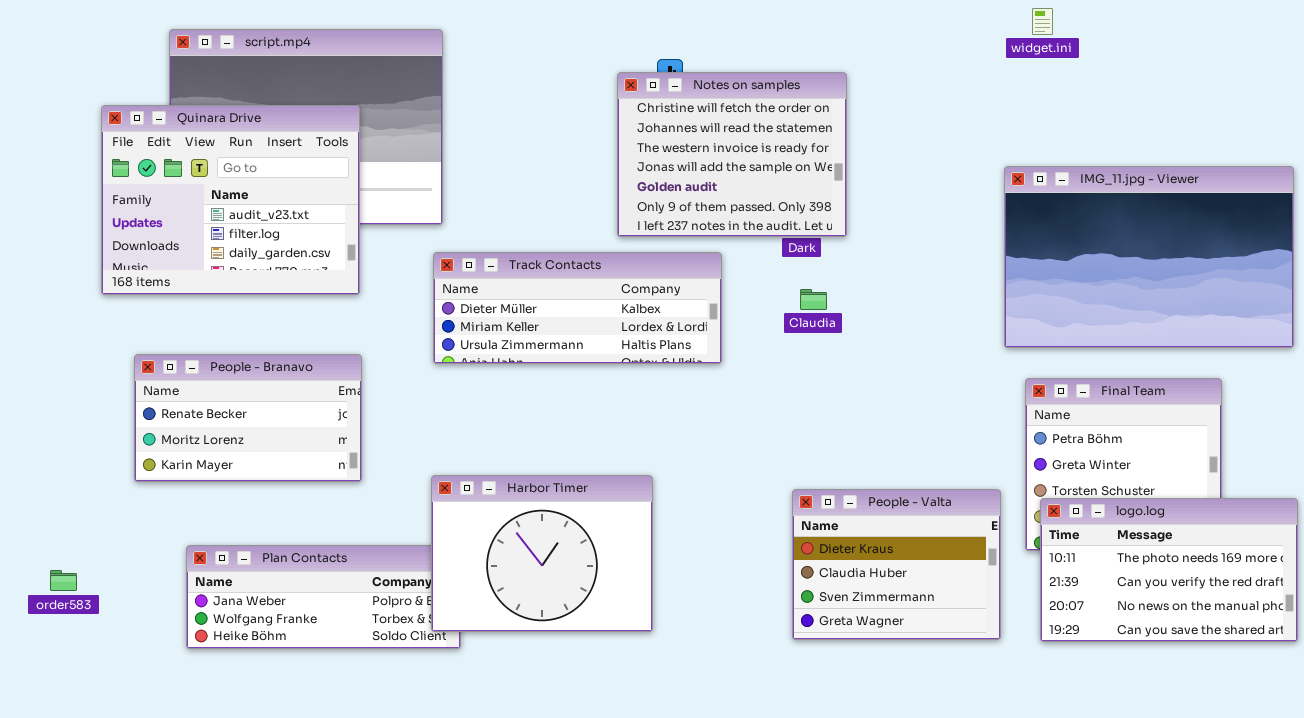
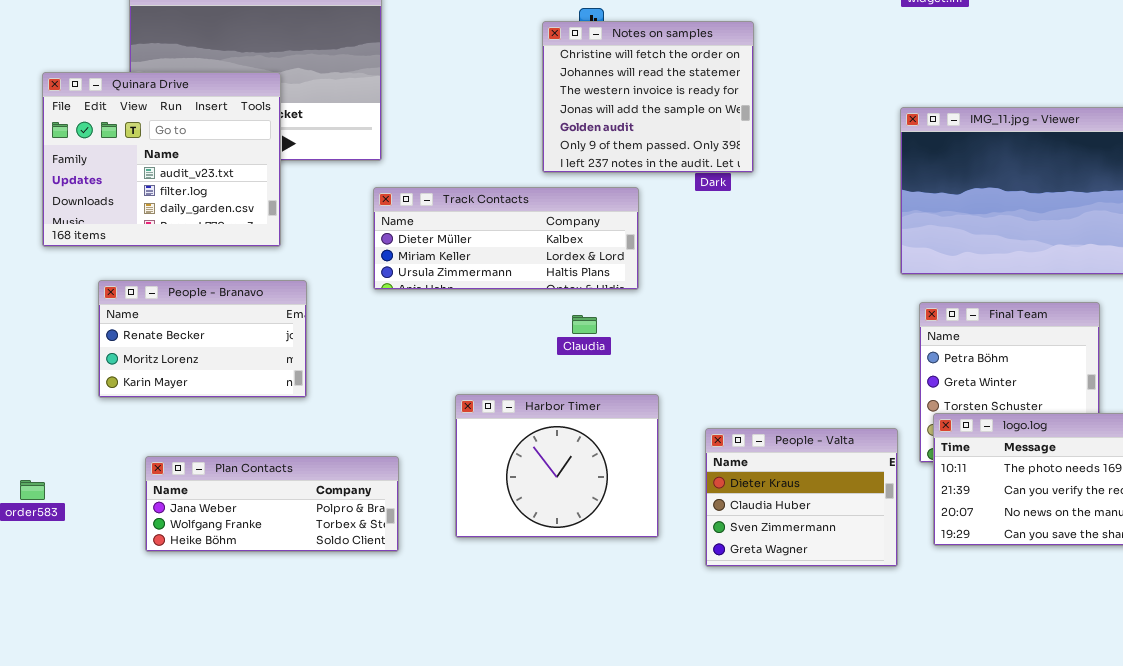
Quinara Drive: [101,105,360,295] -> [42,72,281,247], moved
Claudia: [800,289,827,310] -> [572,315,597,334], moved
Harbor Timer: [431,475,653,632] -> [455,394,659,538], moved
People - Valta: [792,489,1001,640] -> [705,428,898,567], moved

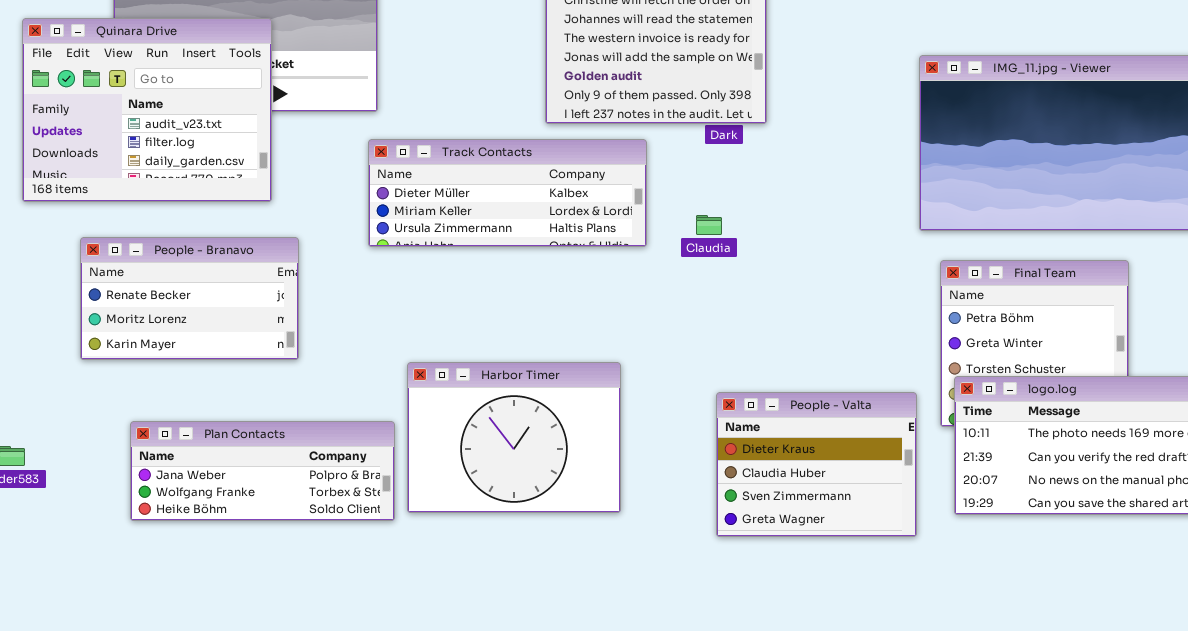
Claudia: [572,315,597,334] -> [696,215,722,235], moved
Harbor Timer: [455,394,659,538] -> [407,362,621,513], moved

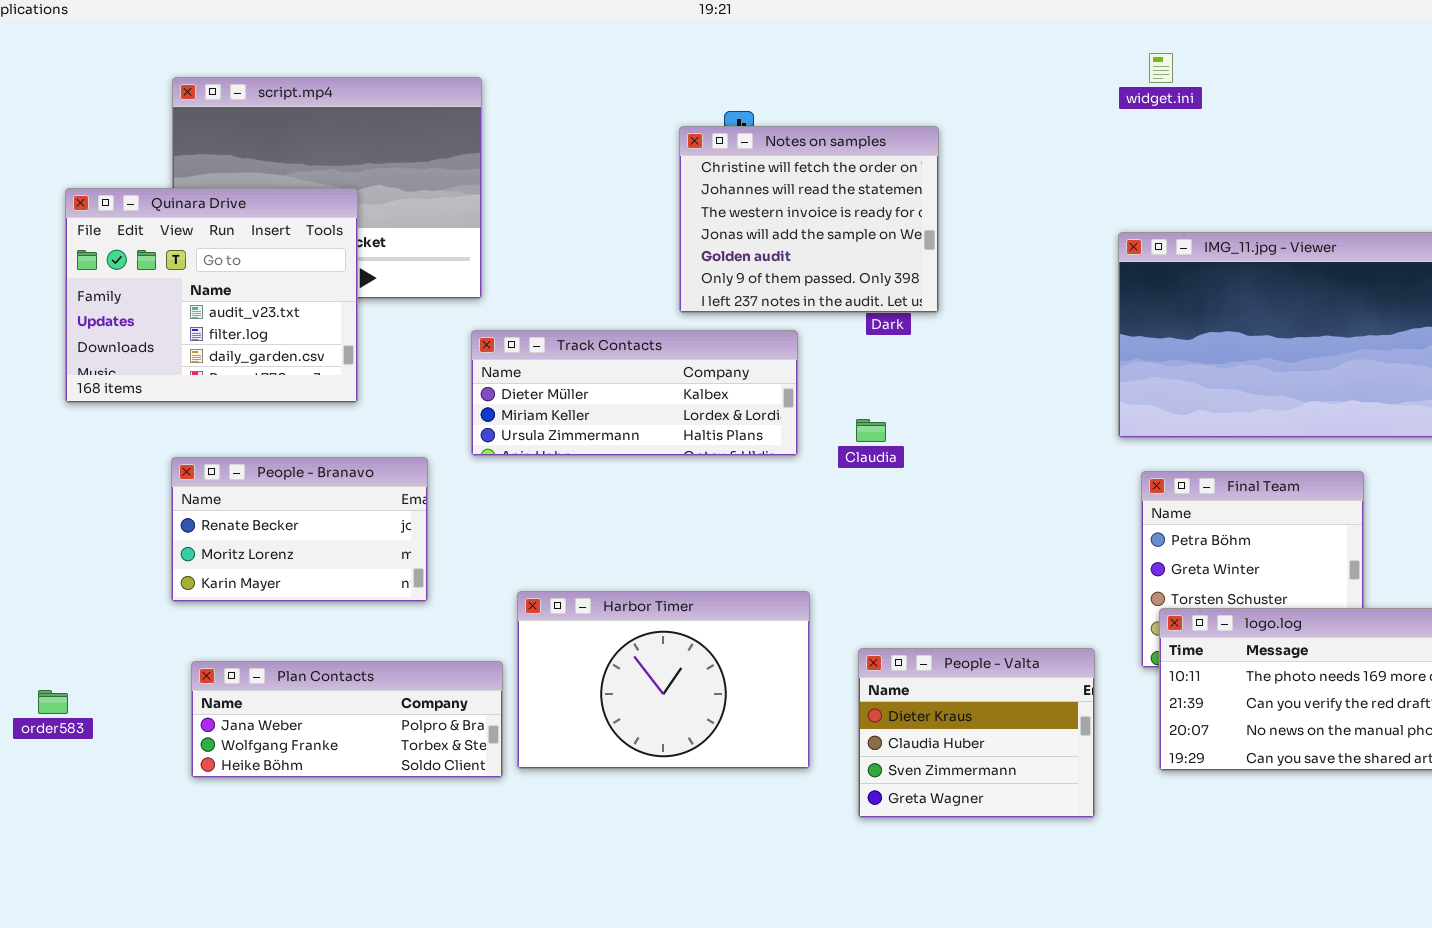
People - Branavo: [80,237,299,360] -> [171,457,428,602], moved
Harbor Timer: [407,362,621,513] -> [517,591,810,769], resized
People - Valta: [716,392,917,537] -> [858,648,1095,818], moved

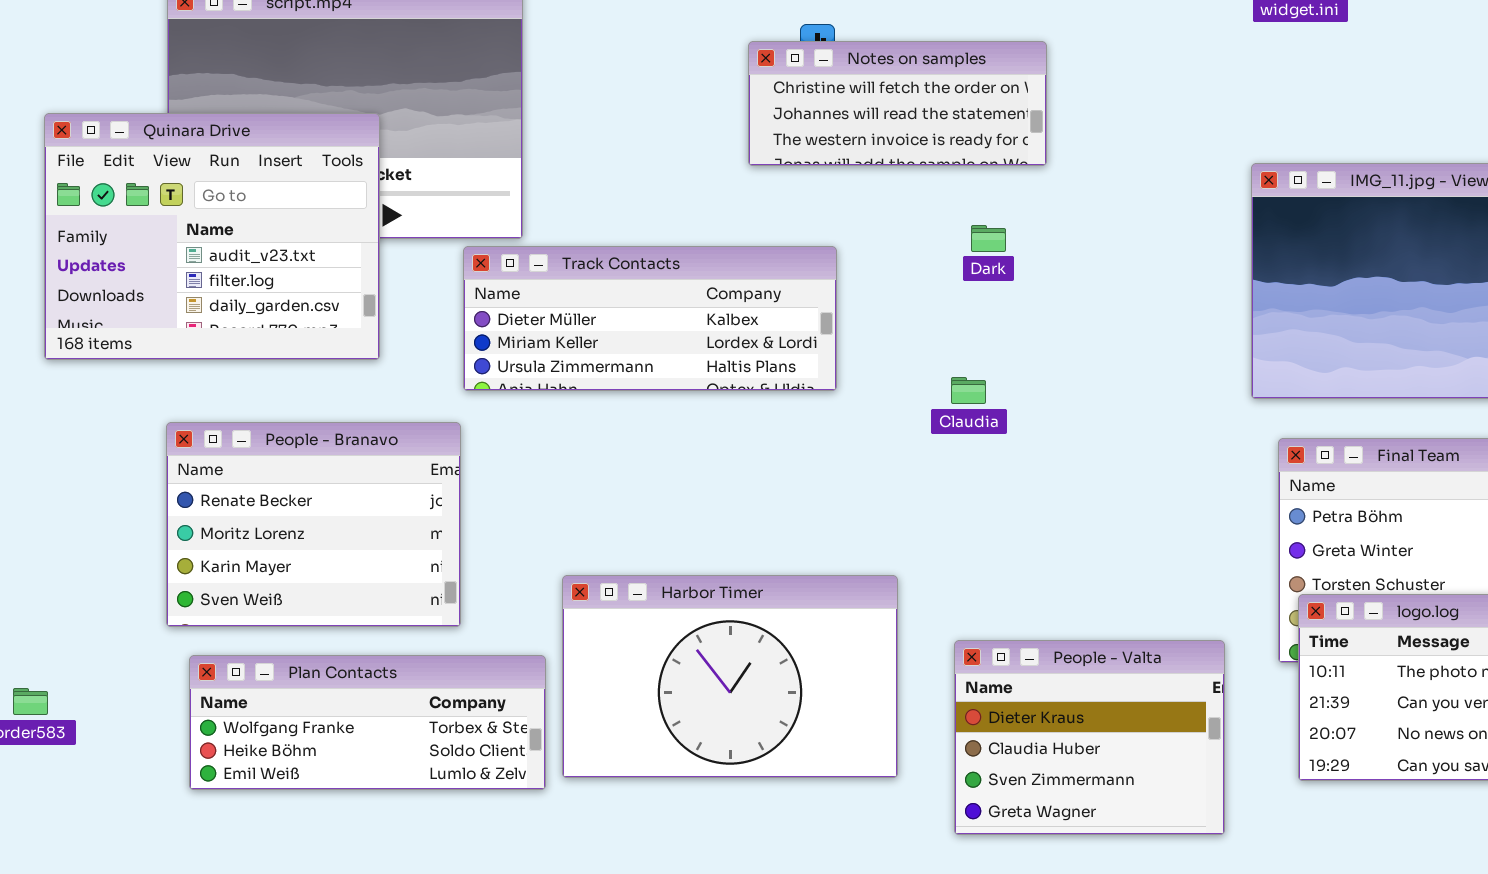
Notes on samples: [679,126,939,313] -> [748,41,1047,166], resized
Track Contacts: [471,330,798,456] -> [463,246,837,391], moved
People - Branavo: [171,457,428,602] -> [166,422,461,627], resized
Plan Contacts: [191,661,503,778] -> [189,655,546,790], scrolled down 1 row

